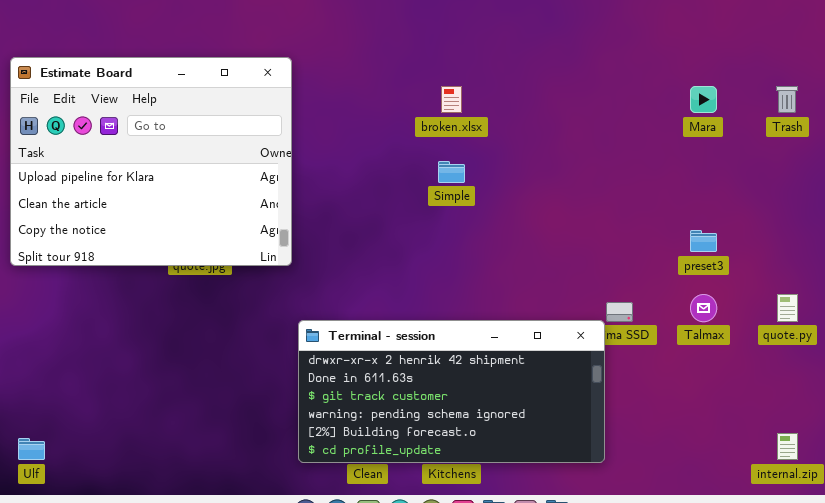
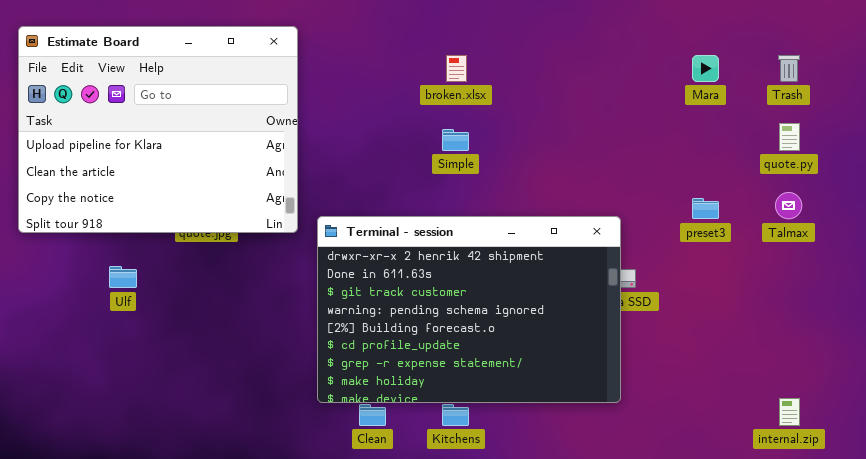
Talmax: [690,294,717,322] -> [775,192,802,219], moved
quote.py: [777,294,798,322] -> [779,123,800,151], moved
Terminal - session: [298,320,605,463] -> [317,216,621,403], moved, resized
Ulf: [18,438,45,460] -> [109,266,137,288], moved

